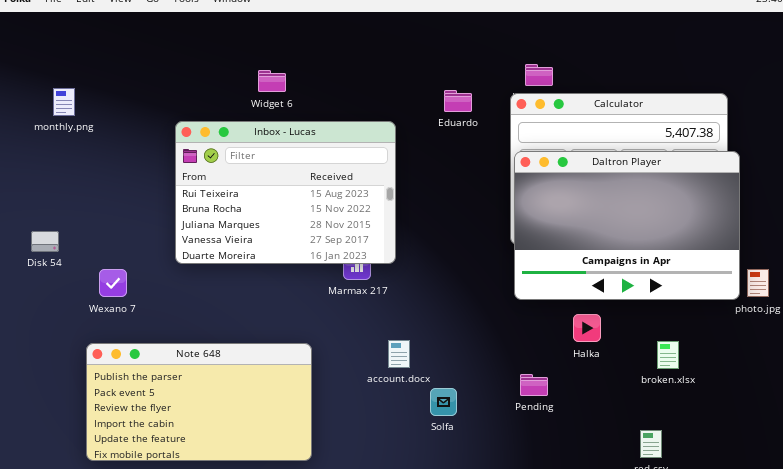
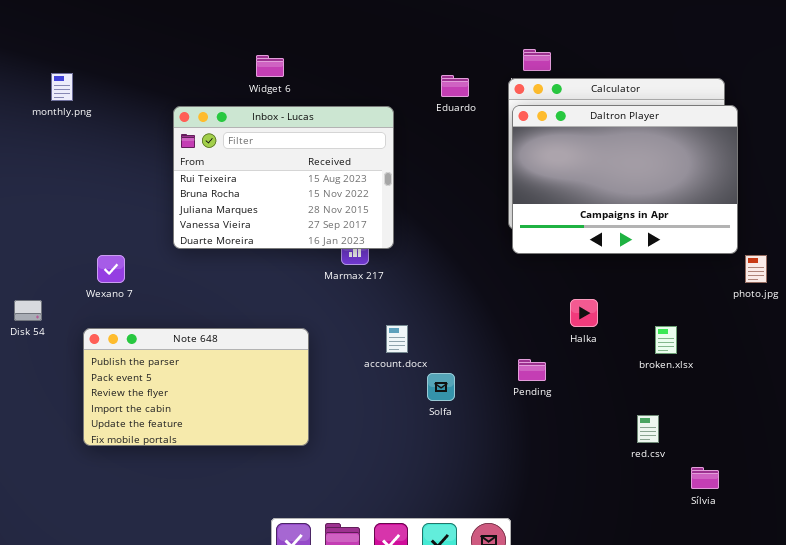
Daltron Player: [514,151,740,300] -> [512,105,738,254], moved
Disk 54: [31,231,59,252] -> [14,300,42,321], moved

